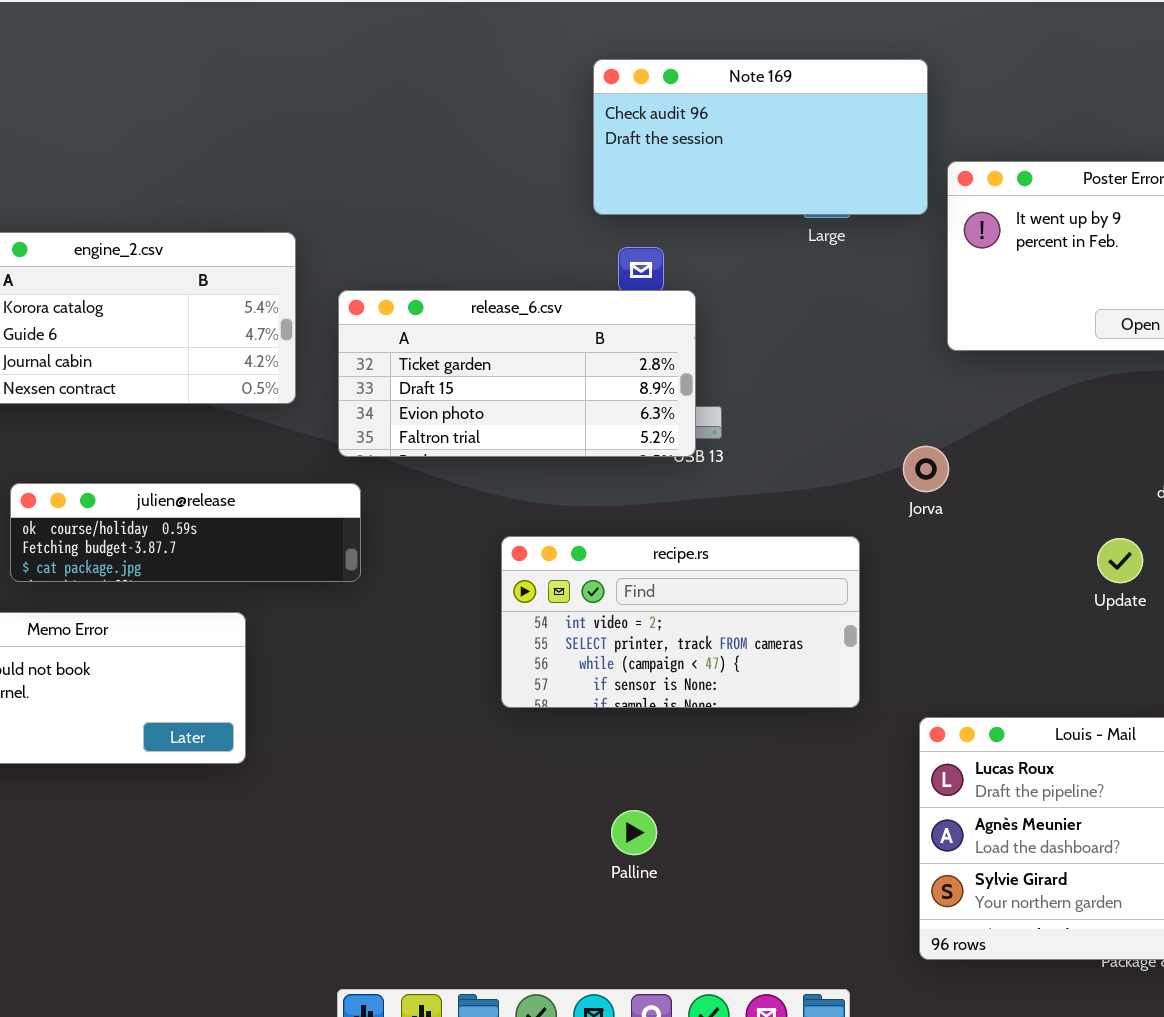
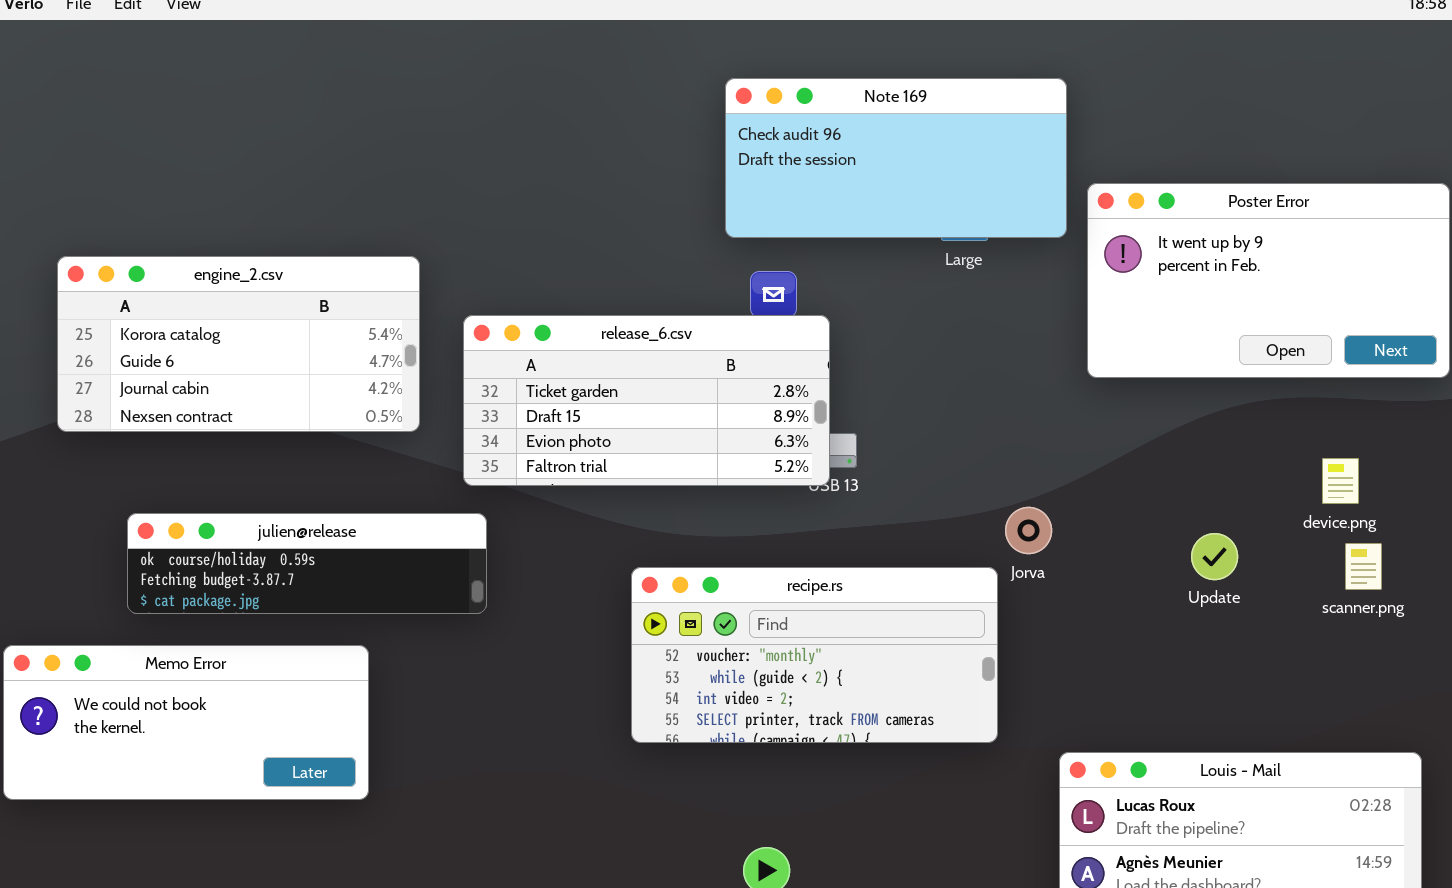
Jorva: [903,446,949,492] -> [1005,507,1052,554], moved
recipe.rs: [501,536,860,708] -> [631,567,998,743], scrolled up 2 rows
Update: [1097,538,1143,583] -> [1191,533,1238,580], moved

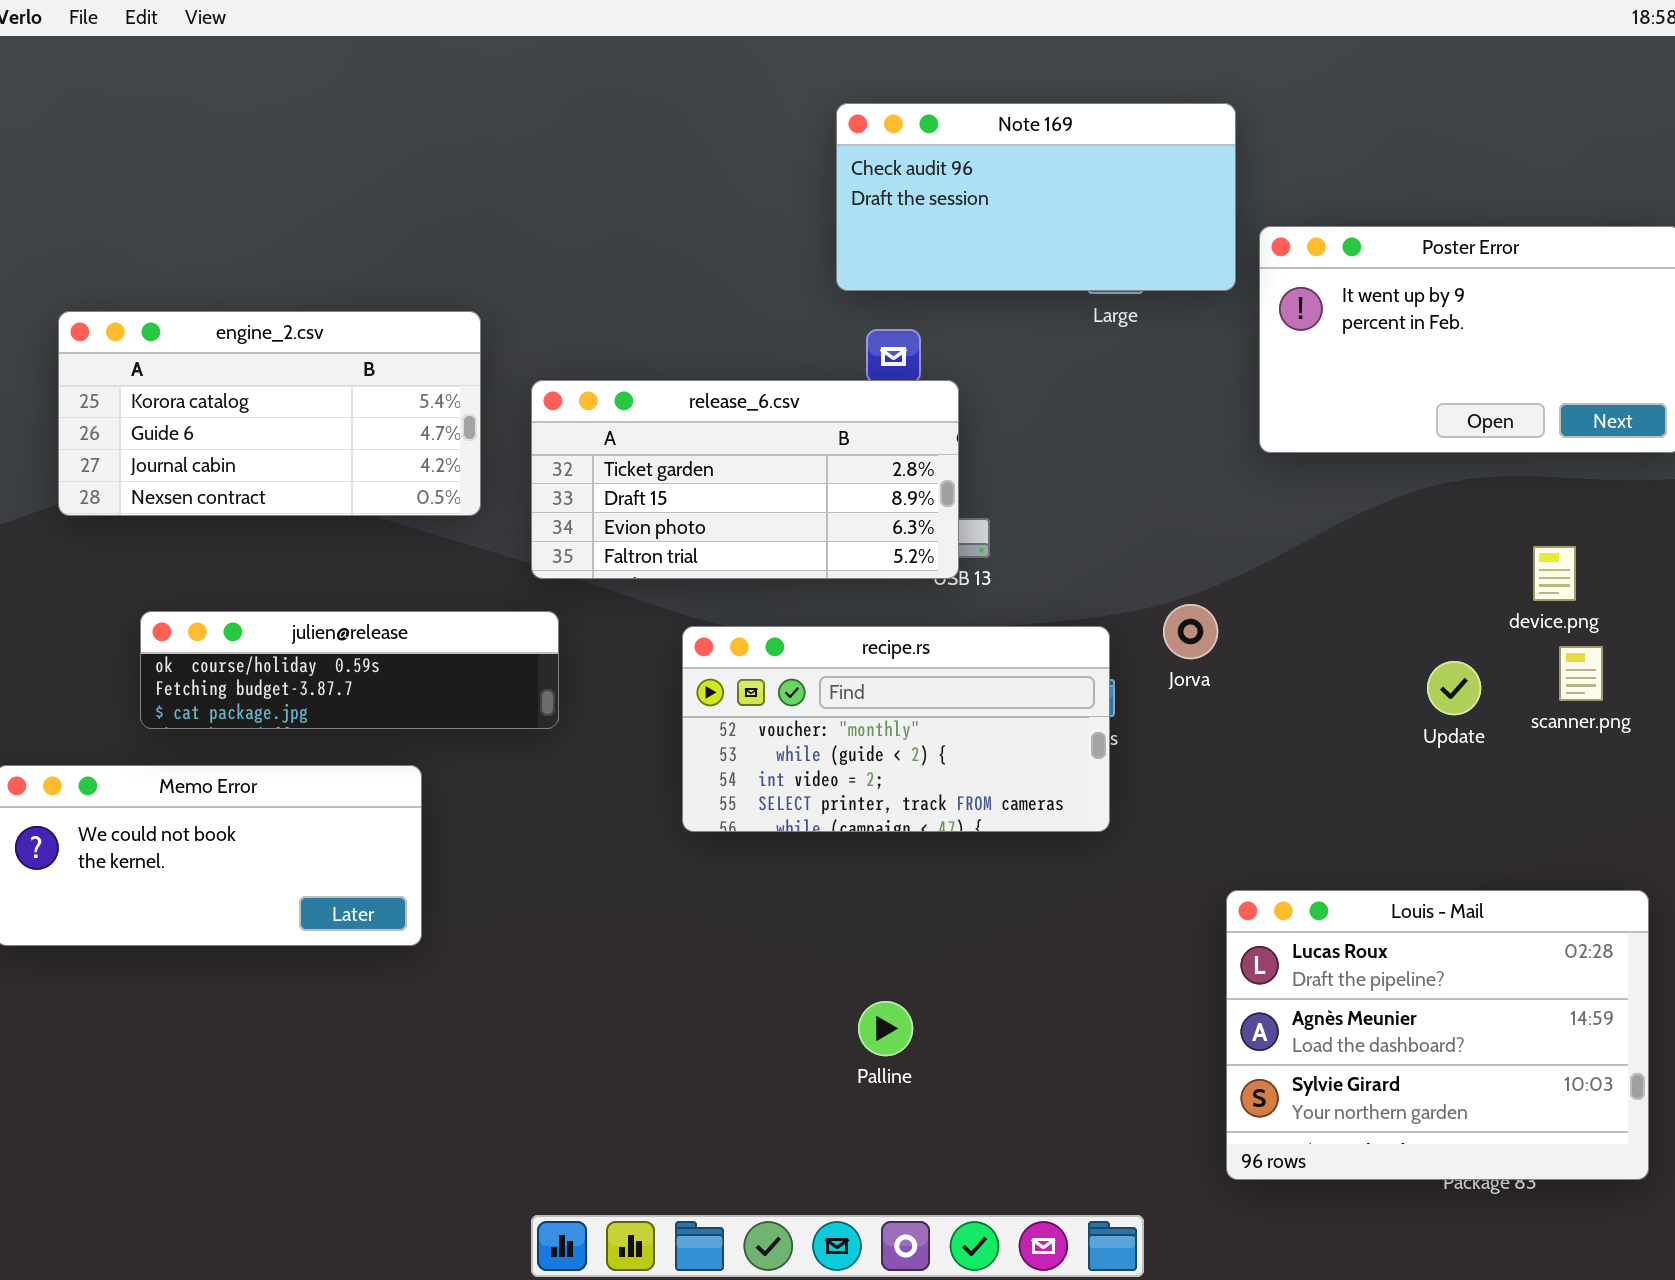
Update: [1191,533,1238,580] -> [1427,661,1481,715], moved
recipe.rs: [631,567,998,743] -> [682,626,1110,832], moved

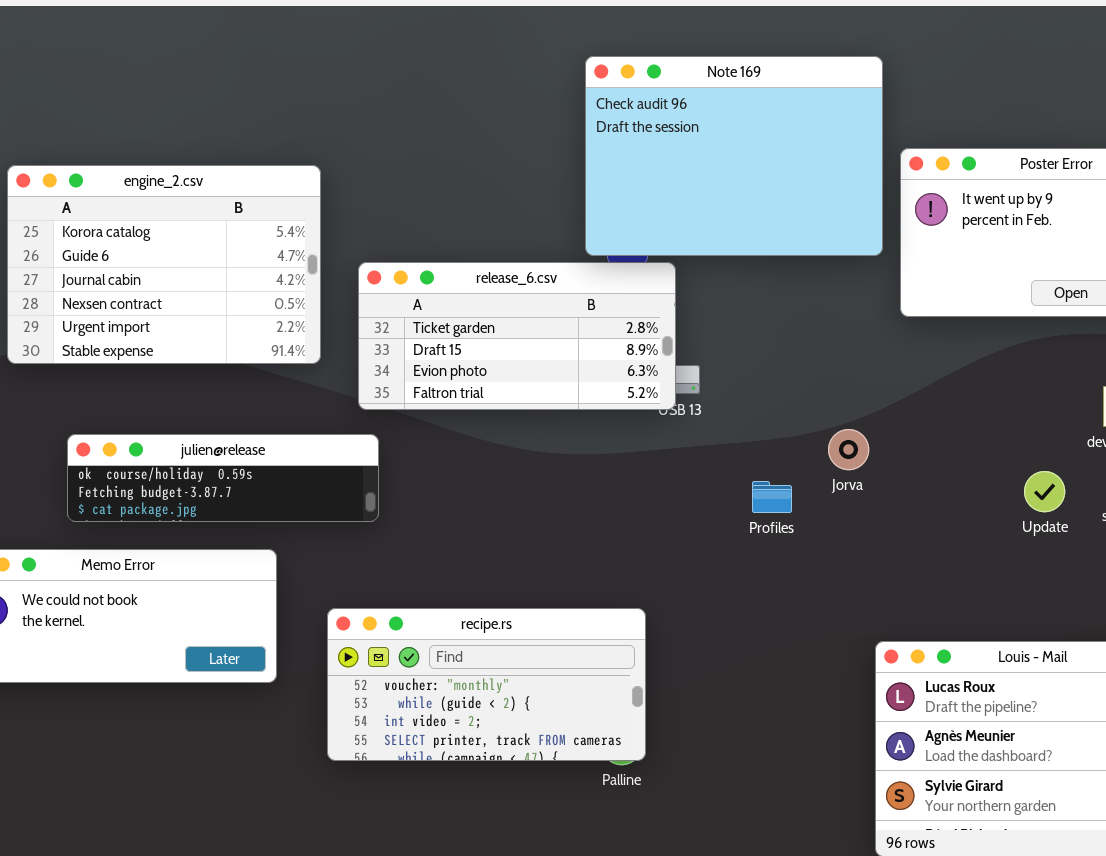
Note 169: [836,103,1236,291] -> [585,56,883,256], resized
engine_2.csv: [58,311,481,516] -> [7,165,321,364], resized
recipe.rs: [682,626,1110,832] -> [327,608,646,761], moved

